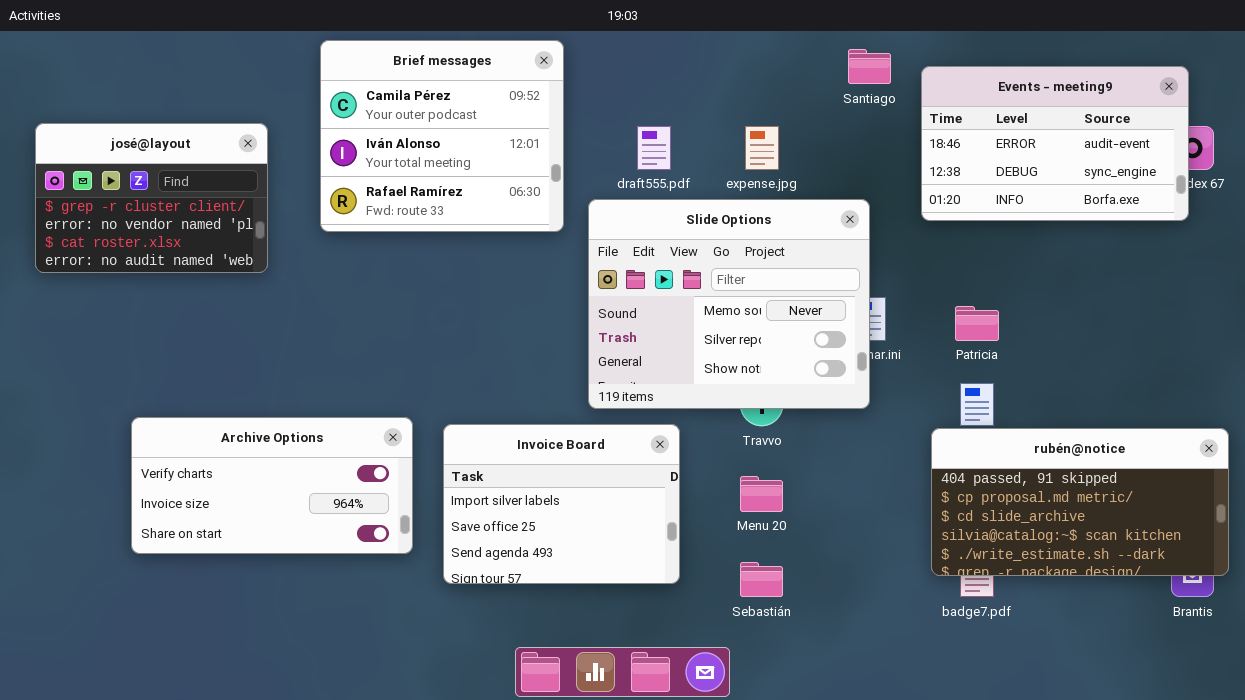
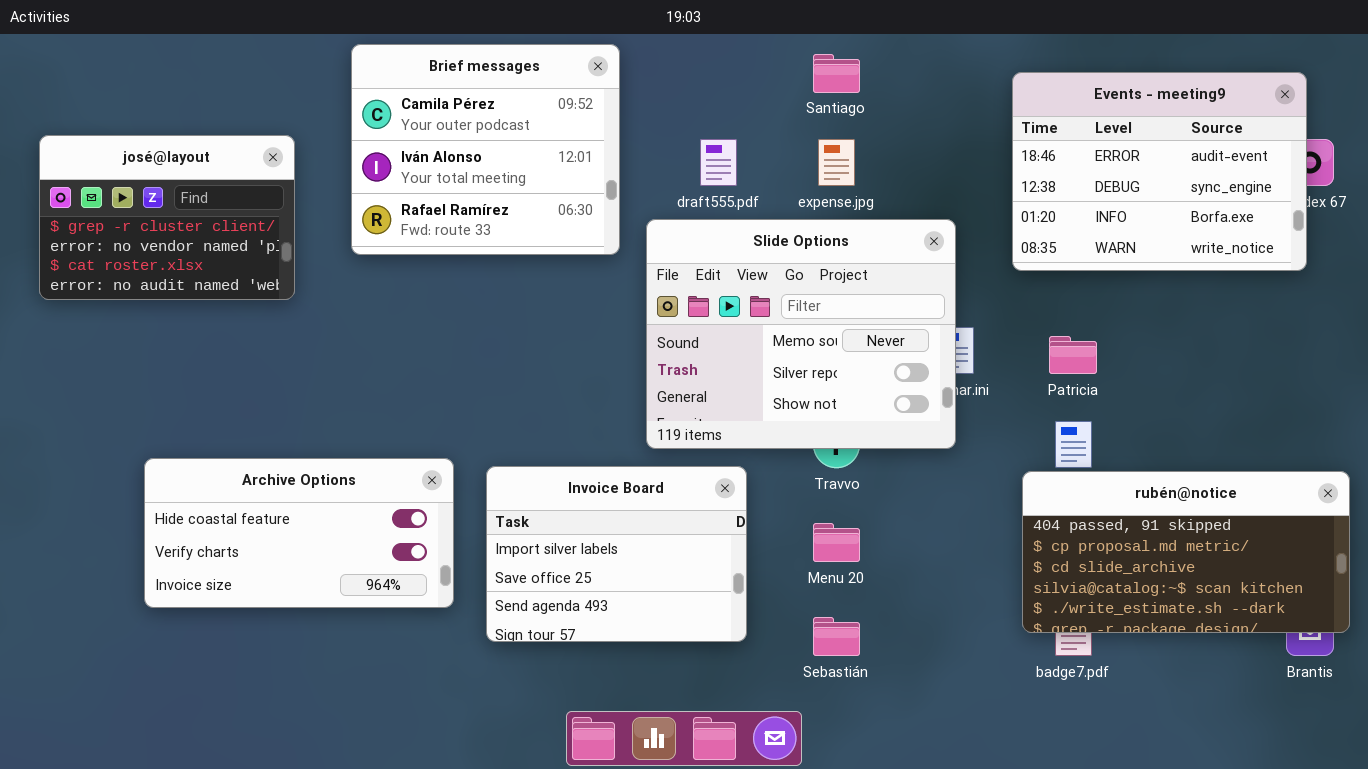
Santiago: [848,49,891,84] -> [813,54,860,93], moved
Events - meeting9: [921,66,1189,221] -> [1012,72,1307,271], resized
Archive Options: [131,417,413,554] -> [144,458,454,608], scrolled up 1 row

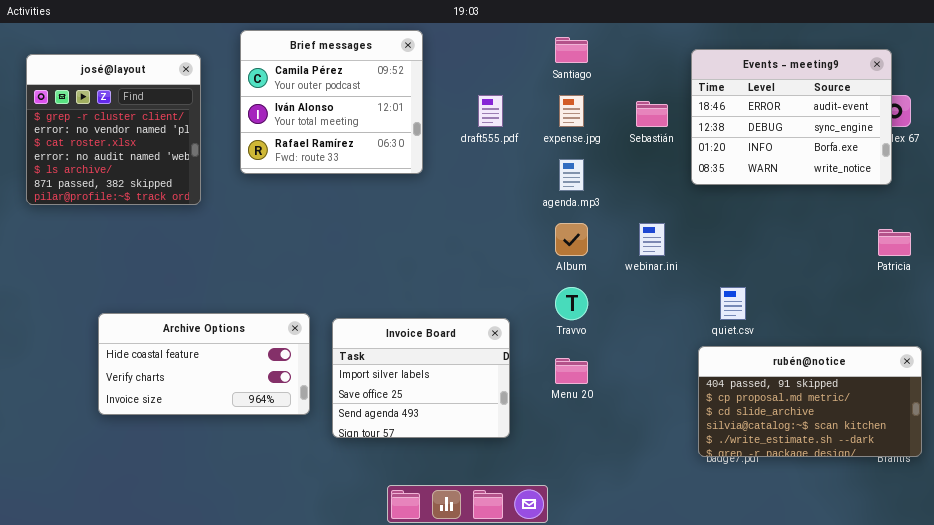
josé@layout: [39,135,295,300] -> [26,54,201,205], resized
Slide Options: [646,219,956,449] -> none, closed
Patricia: [1049,336,1097,374] -> [878,229,911,256], moved
rubén@notice: [1022,471,1350,633] -> [698,346,922,457], moved
Sebastián: [813,617,860,656] -> [636,101,668,127], moved

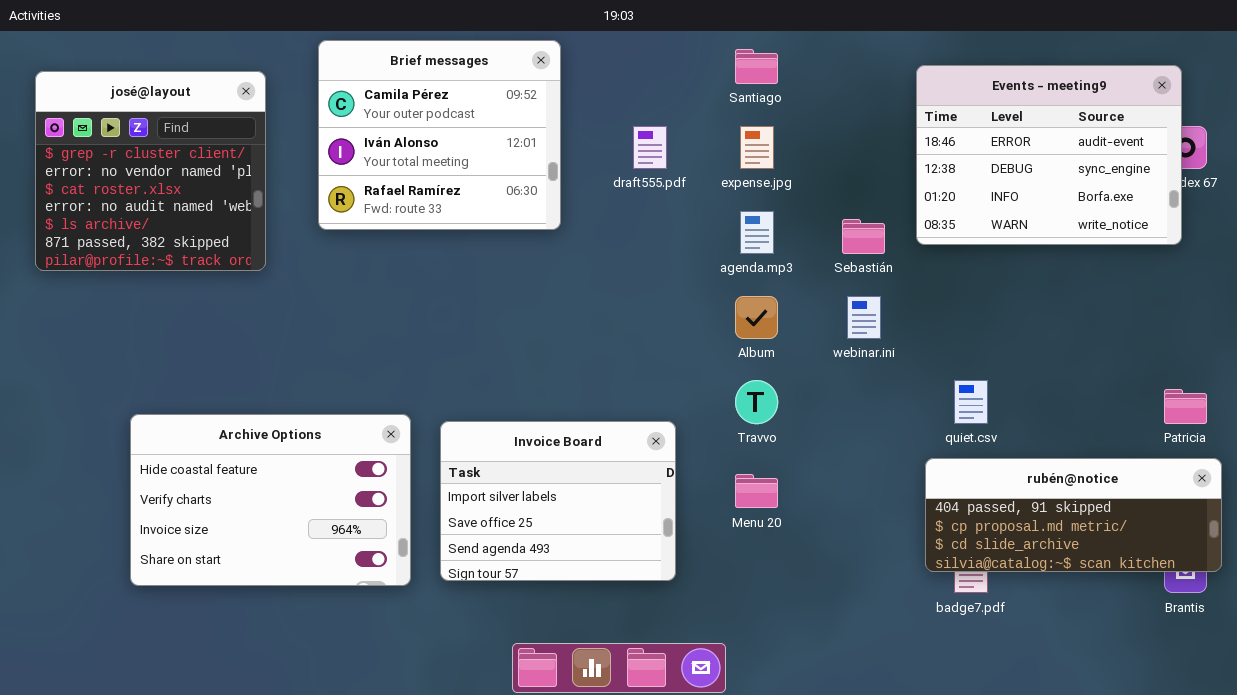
Sebastián: [636,101,668,127] -> [842,219,885,254], moved
Patricia: [878,229,911,256] -> [1164,389,1207,424], moved
Archive Options: [98,313,310,415] -> [130,414,411,586], resized
rubén@notice: [698,346,922,457] -> [925,458,1222,572], resized

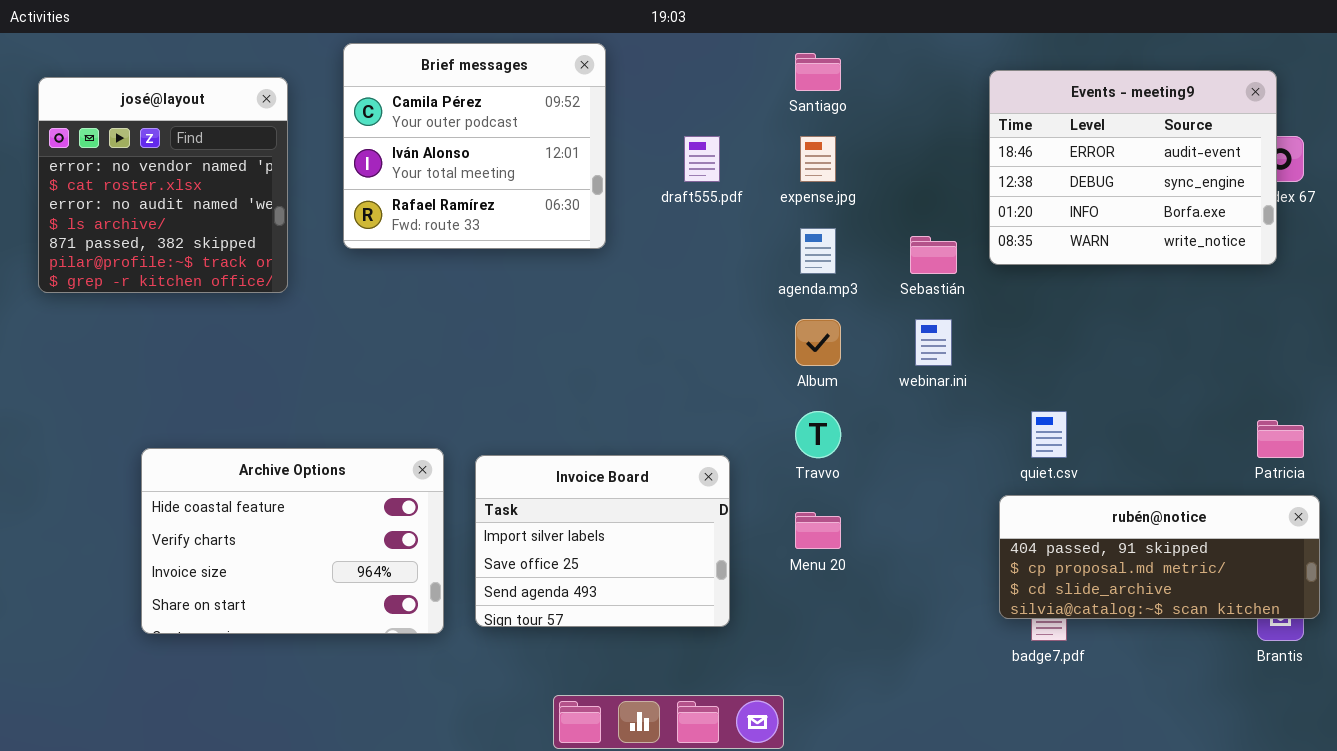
josé@layout: [35,71,266,271] -> [38,77,288,293], scrolled down 1 row

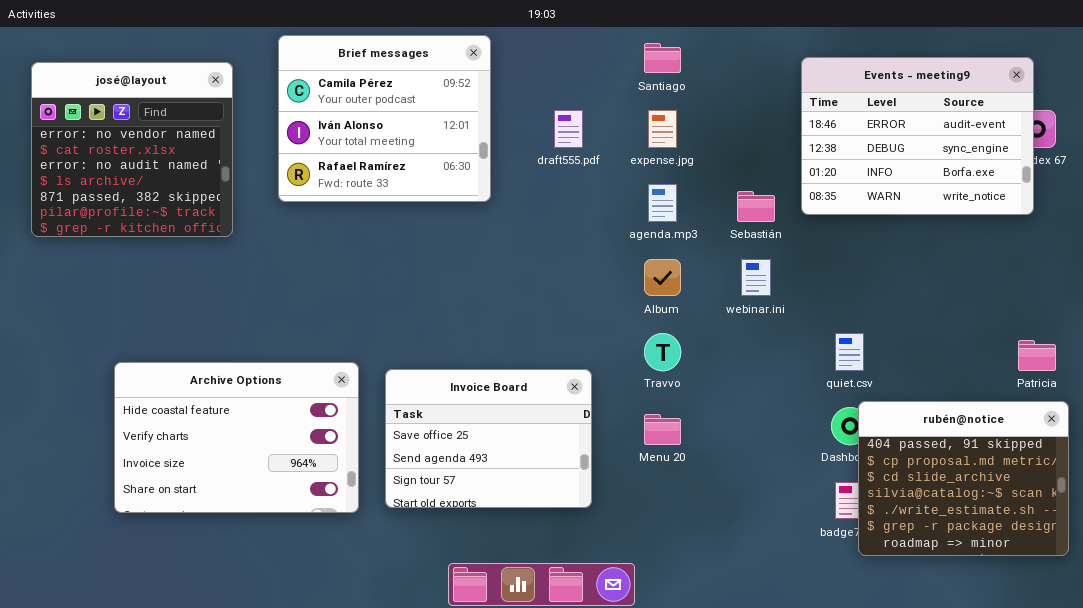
Invoice Board: [475,455,730,627] -> [385,369,592,508], scrolled down 1 row
rubén@notice: [999,495,1320,619] -> [858,401,1069,556], resized

